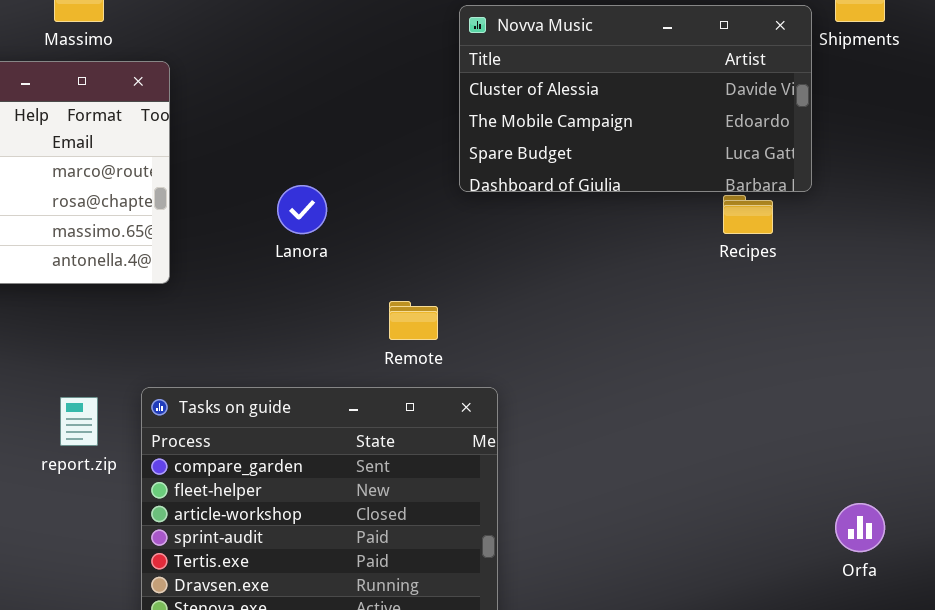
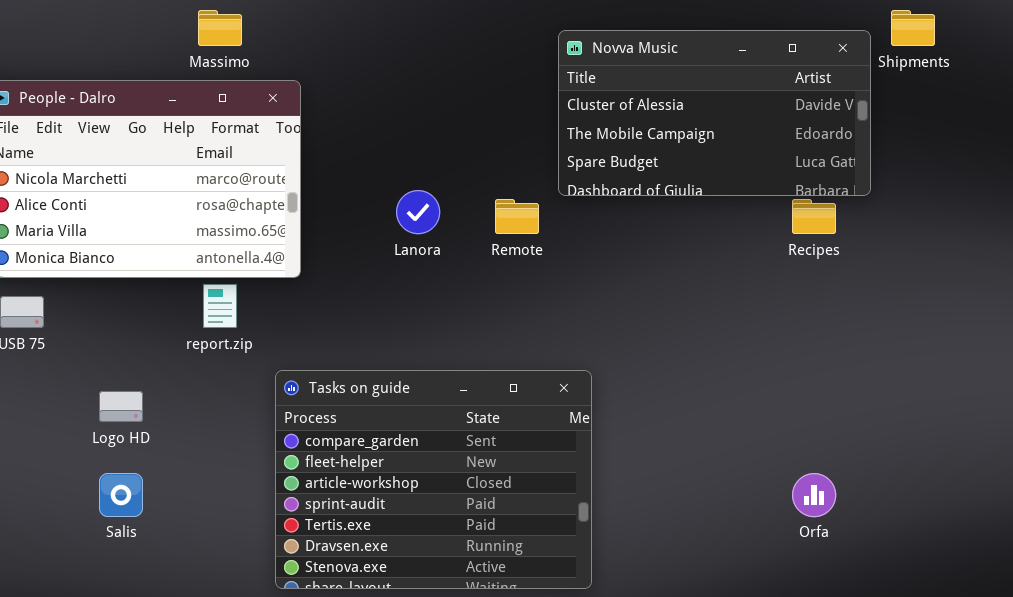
Remote: [389,301,438,340] -> [495,199,539,234], moved
report.zip: [60,397,98,446] -> [203,284,237,328], moved
Orfa: [835,503,885,552] -> [792,473,836,517], moved

